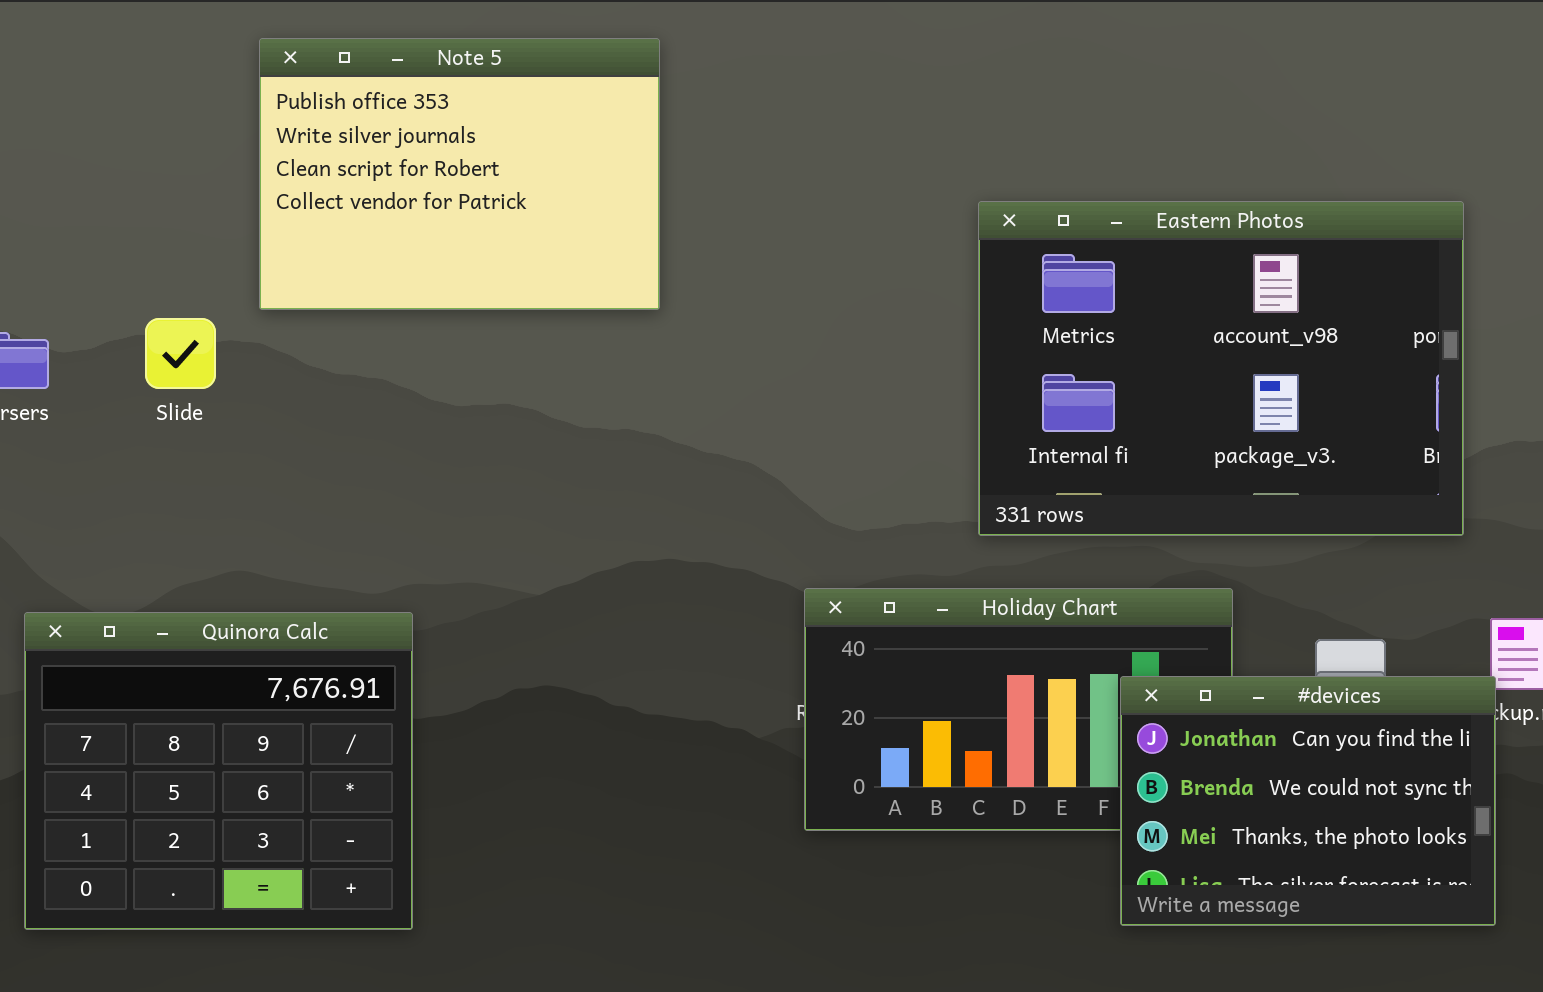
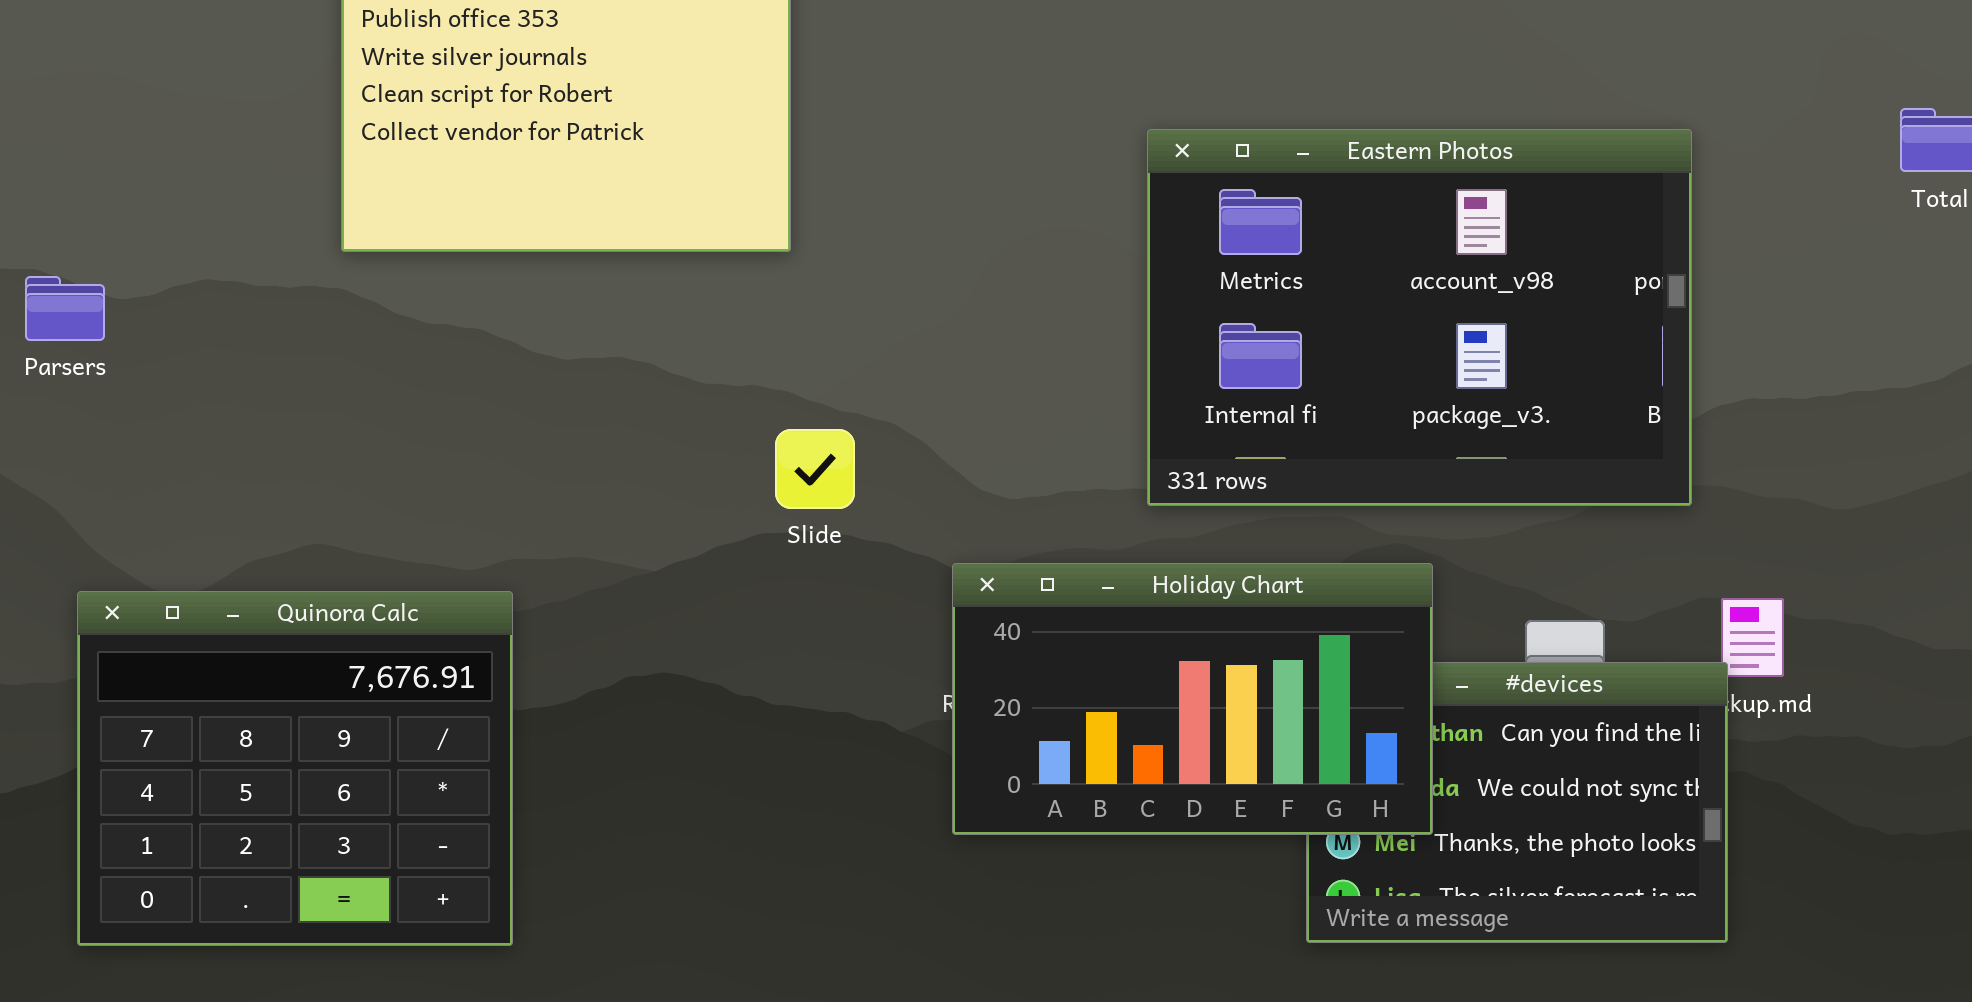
Slide: [145,318,216,389] -> [775,429,855,509], moved
Holiday Chart: [804,588,1233,831] -> [952,563,1433,835], raised

